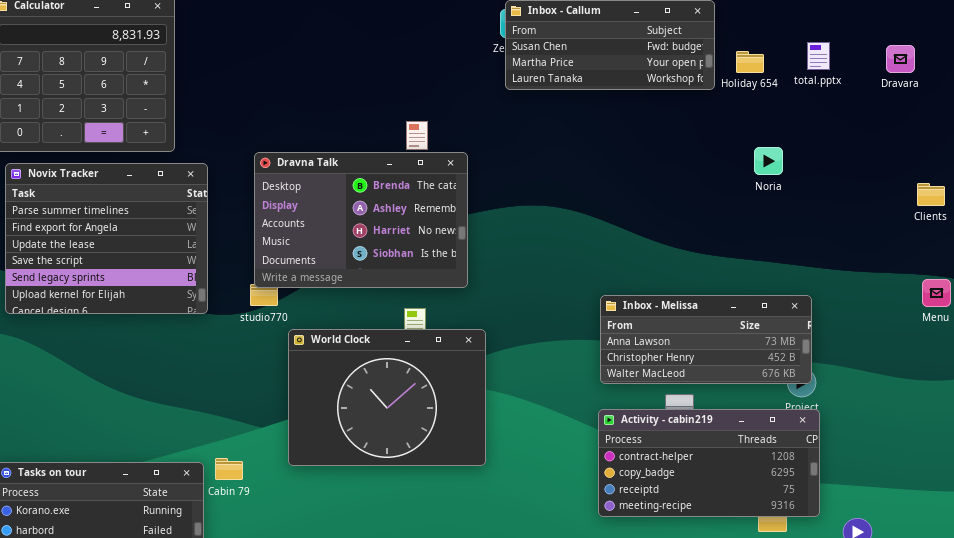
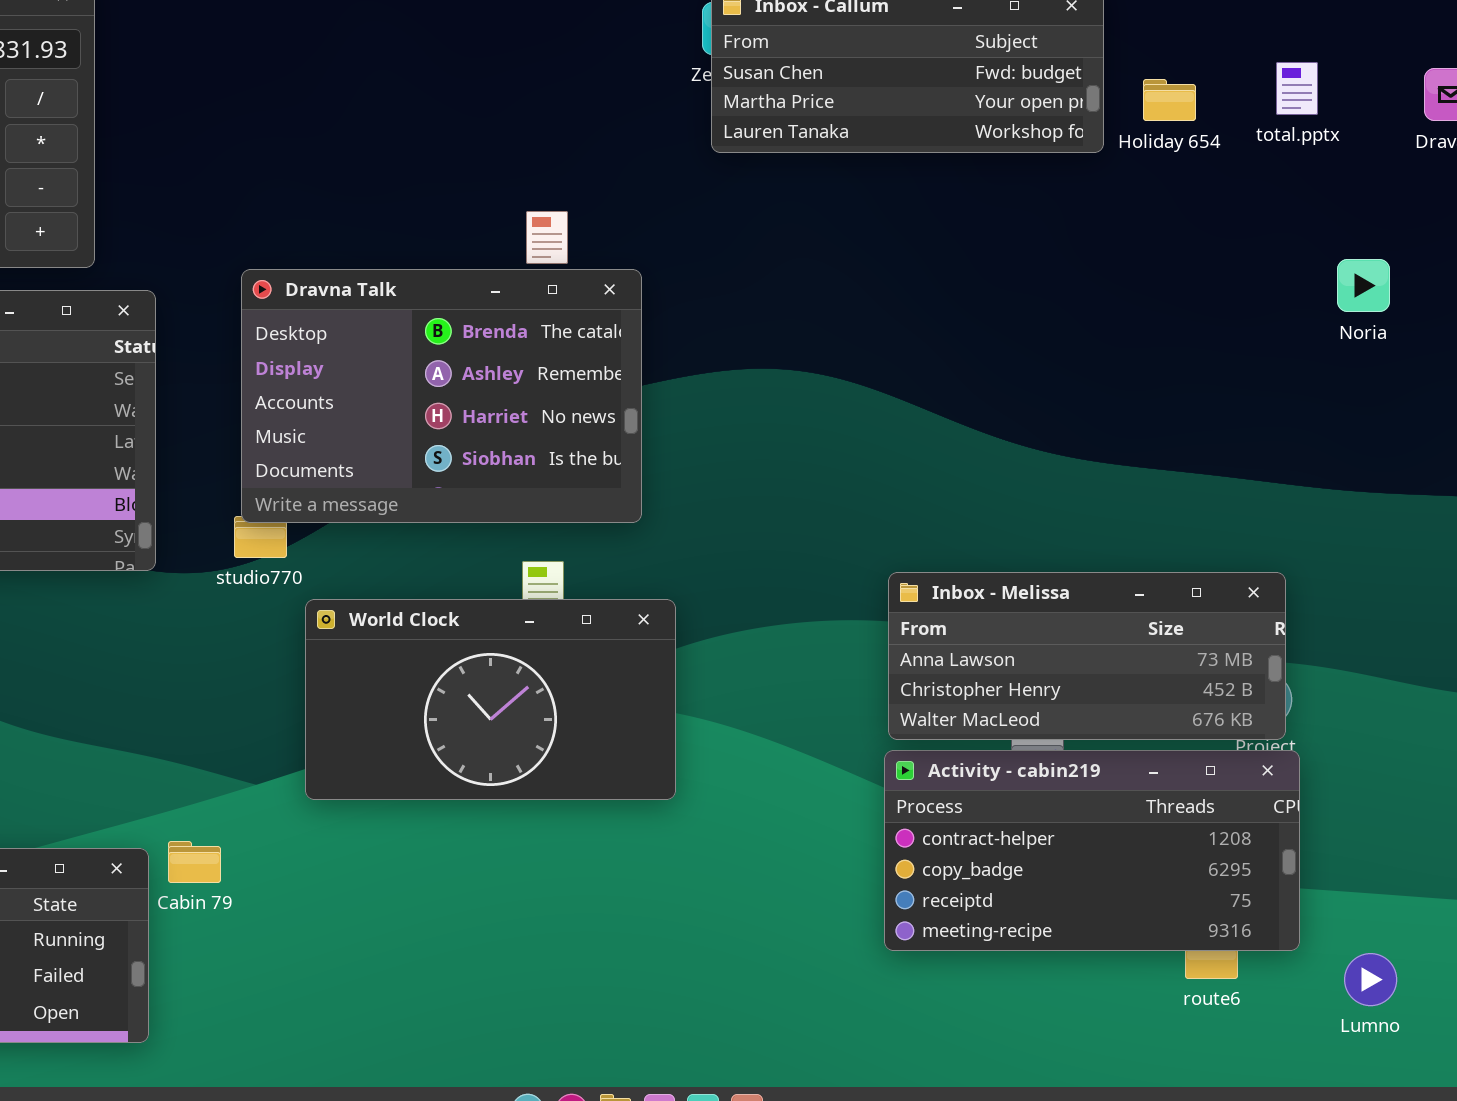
Noria: [754,147,783,175] -> [1337,259,1390,312], moved
Inbox - Melissa: [600,295,812,384] -> [888,572,1286,740], moved
World Clock: [288,329,486,466] -> [305,599,676,800], resized

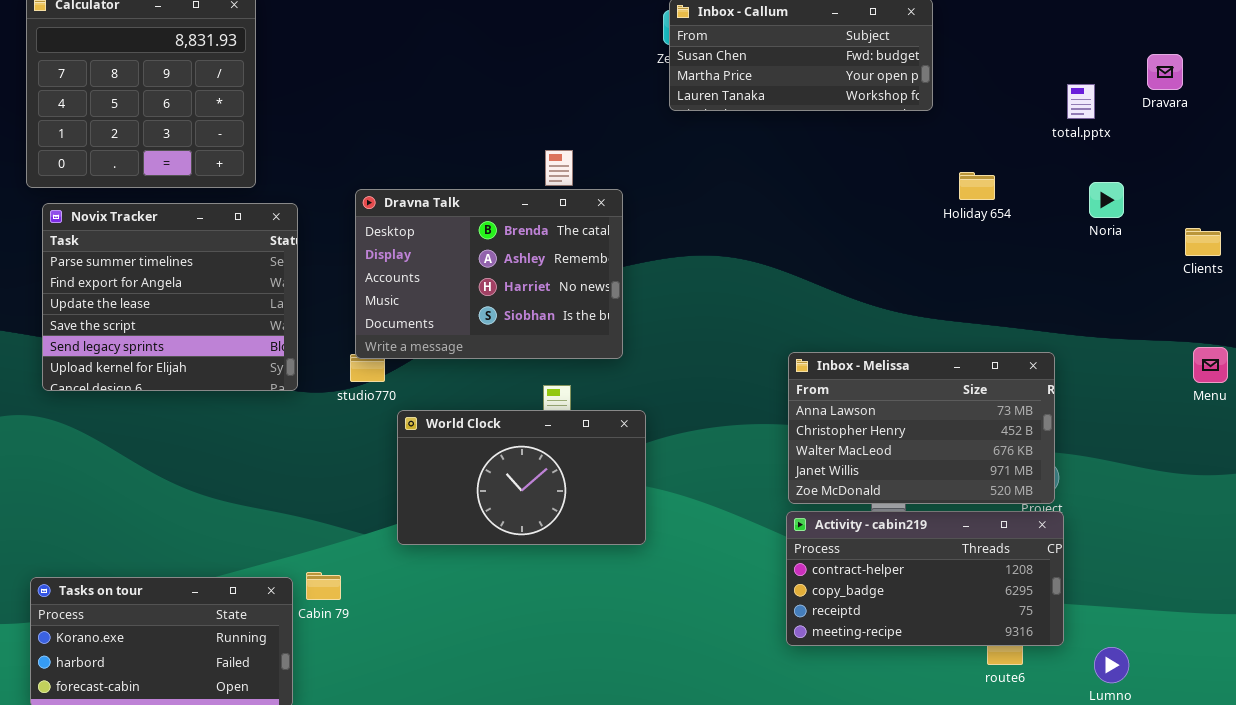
total.pptx: [1276,62,1318,115] -> [1067,84,1095,119], moved
Holiday 654: [1143,79,1196,121] -> [959,172,995,200], moved
Inbox - Melissa: [888,572,1286,740] -> [788,352,1055,504], resized

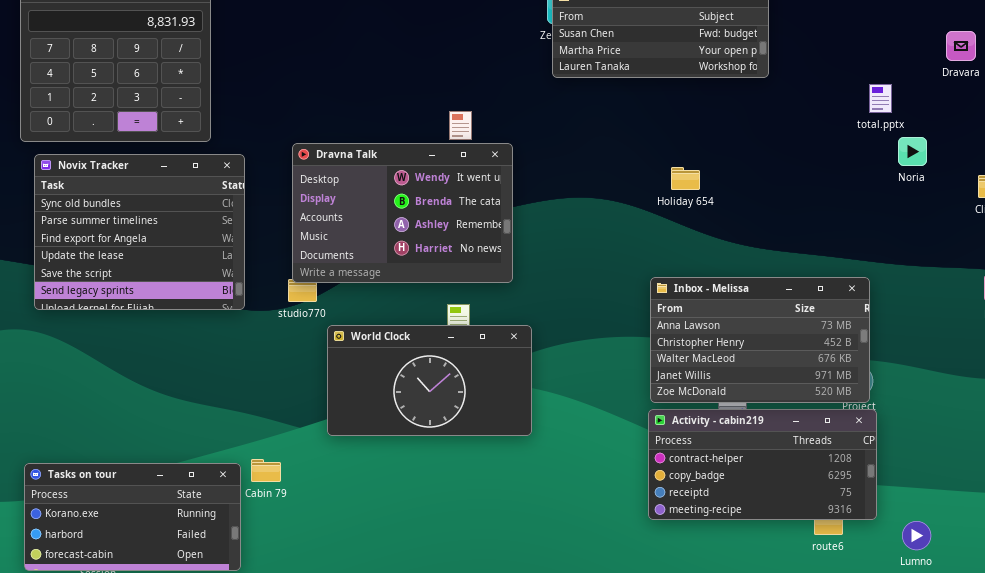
total.pptx: [1067,84,1095,119] -> [869,84,892,113], moved
Holiday 654: [959,172,995,200] -> [671,167,700,190], moved
Dravna Talk: [355,189,623,359] -> [292,143,513,283], scrolled up 1 row
Novix Tracker: [42,203,298,391] -> [34,154,245,310], scrolled up 1 row

